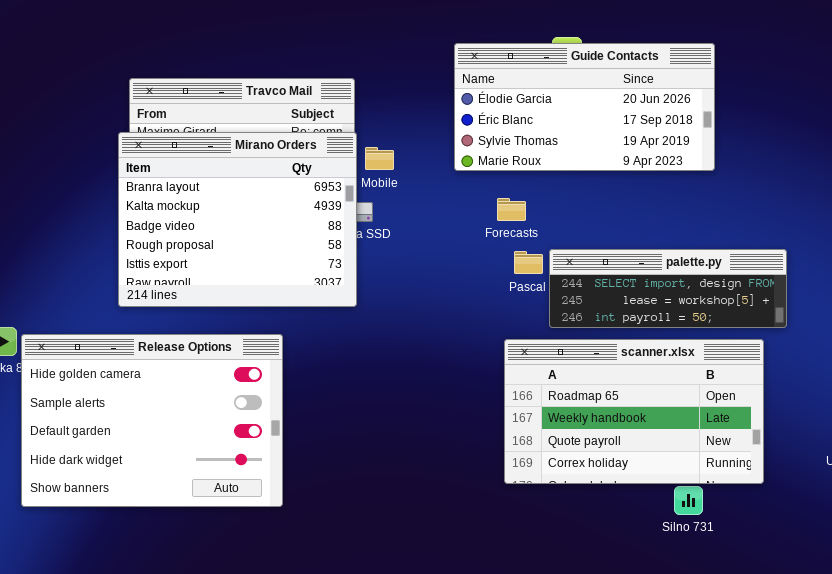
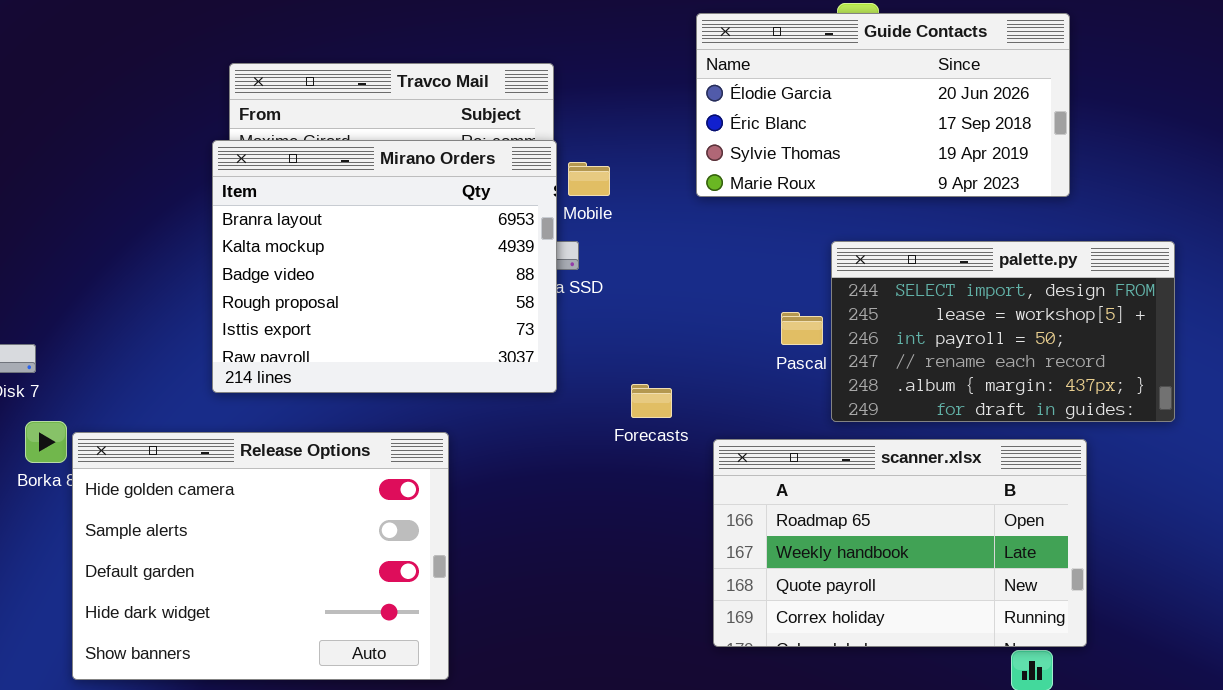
Forecasts: [497,198,526,221] -> [631,384,672,418], moved
palette.py: [549,249,787,328] -> [831,241,1175,422], resized
scanner.xlsx: [504,339,764,484] -> [713,439,1087,647], moved

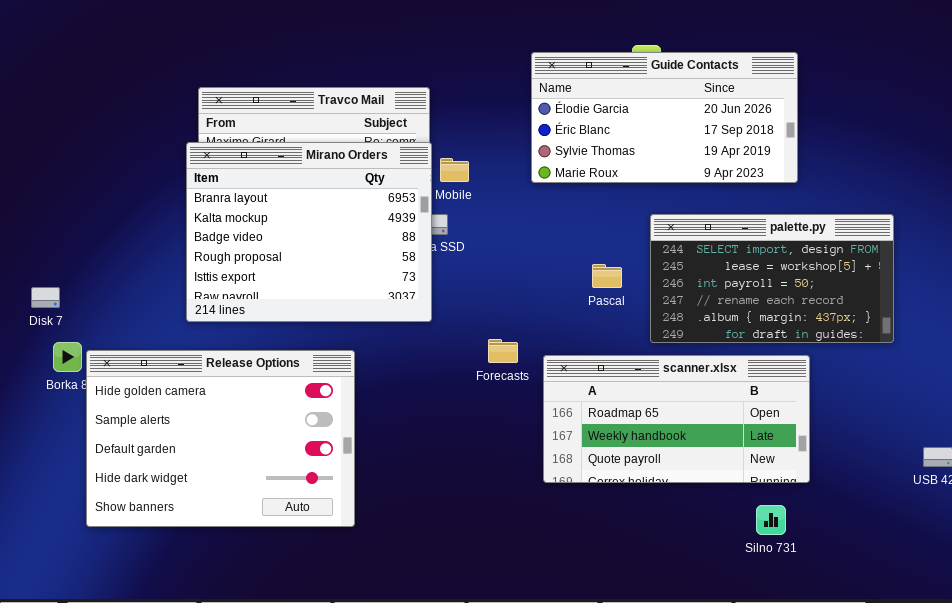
palette.py: [831,241,1175,422] -> [650,214,894,343], moved
Forecasts: [631,384,672,418] -> [488,339,518,363], moved
scanner.xlsx: [713,439,1087,647] -> [543,355,810,483], resized

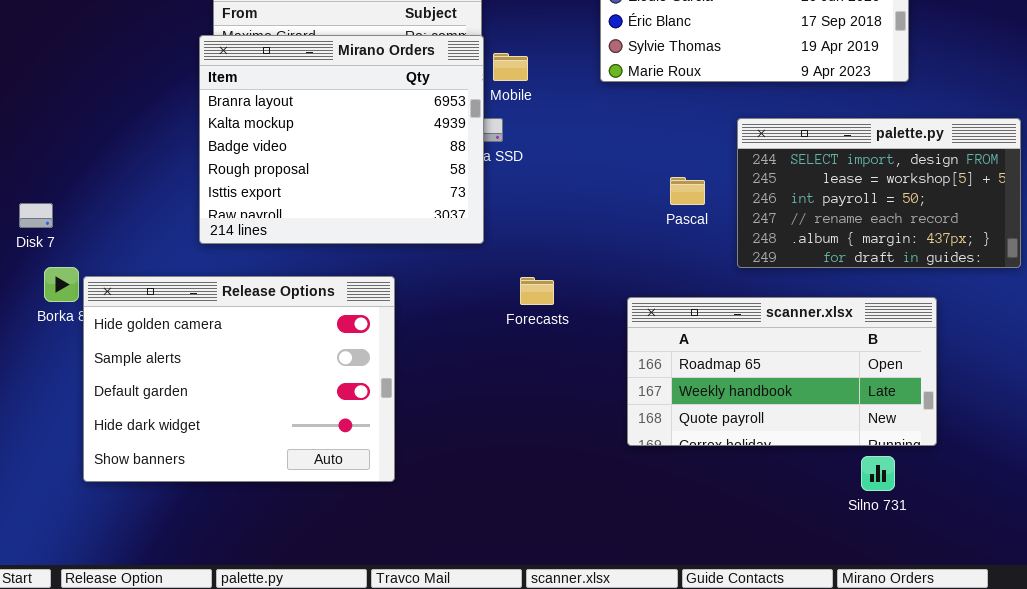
Forecasts: [488,339,518,363] -> [520,277,554,305], moved
scanner.xlsx: [543,355,810,483] -> [627,297,937,446], moved

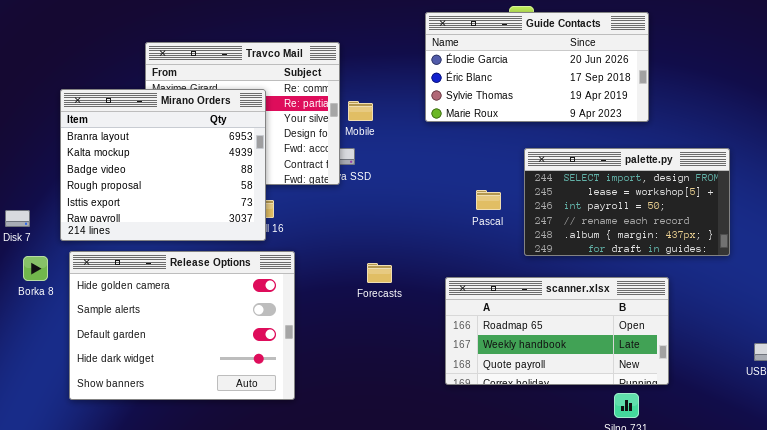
Mirano Orders: [199,35,484,244] -> [60,89,266,241], moved
Release Options: [83,276,395,482] -> [69,251,295,400], moved

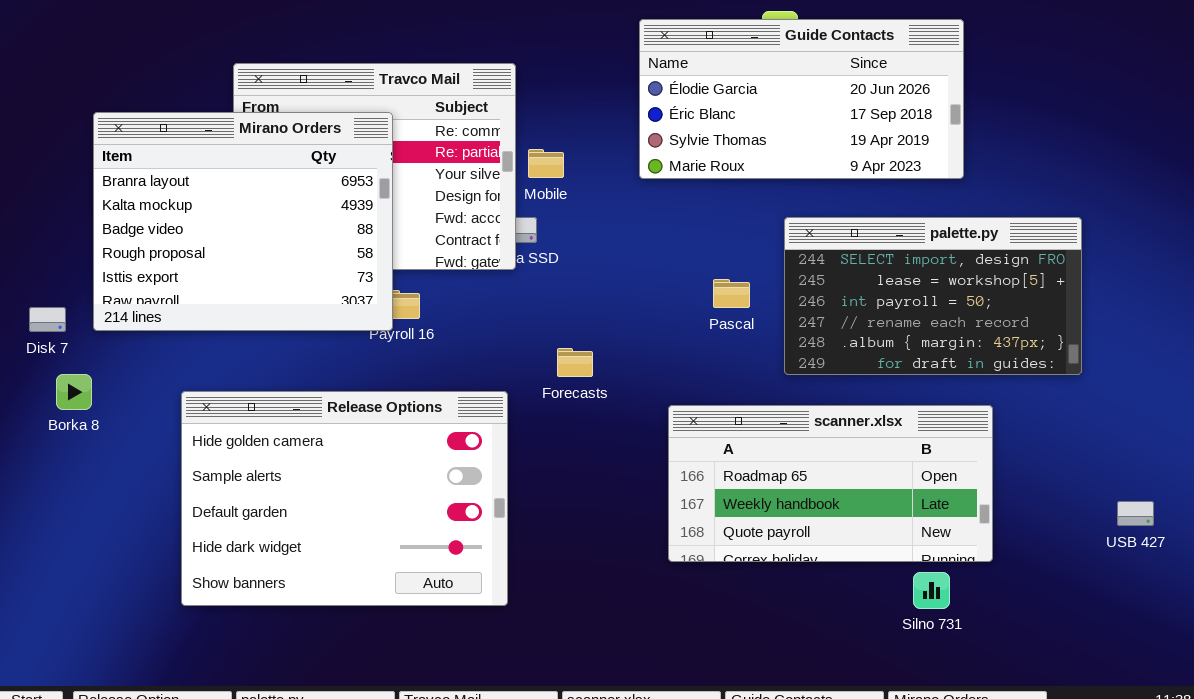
Mirano Orders: [60,89,266,241] -> [93,112,393,331], moved
Release Options: [69,251,295,400] -> [181,391,508,606], moved
Forecasts: [367,263,392,283] -> [557,348,593,377], moved

